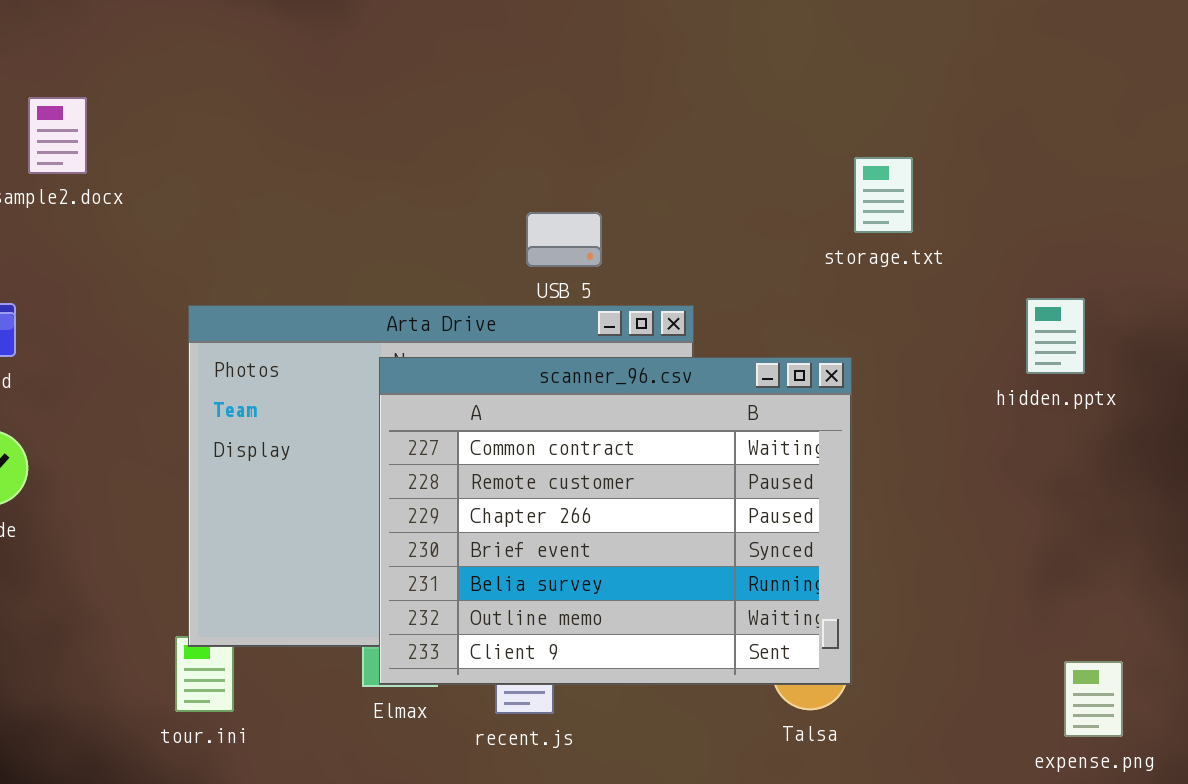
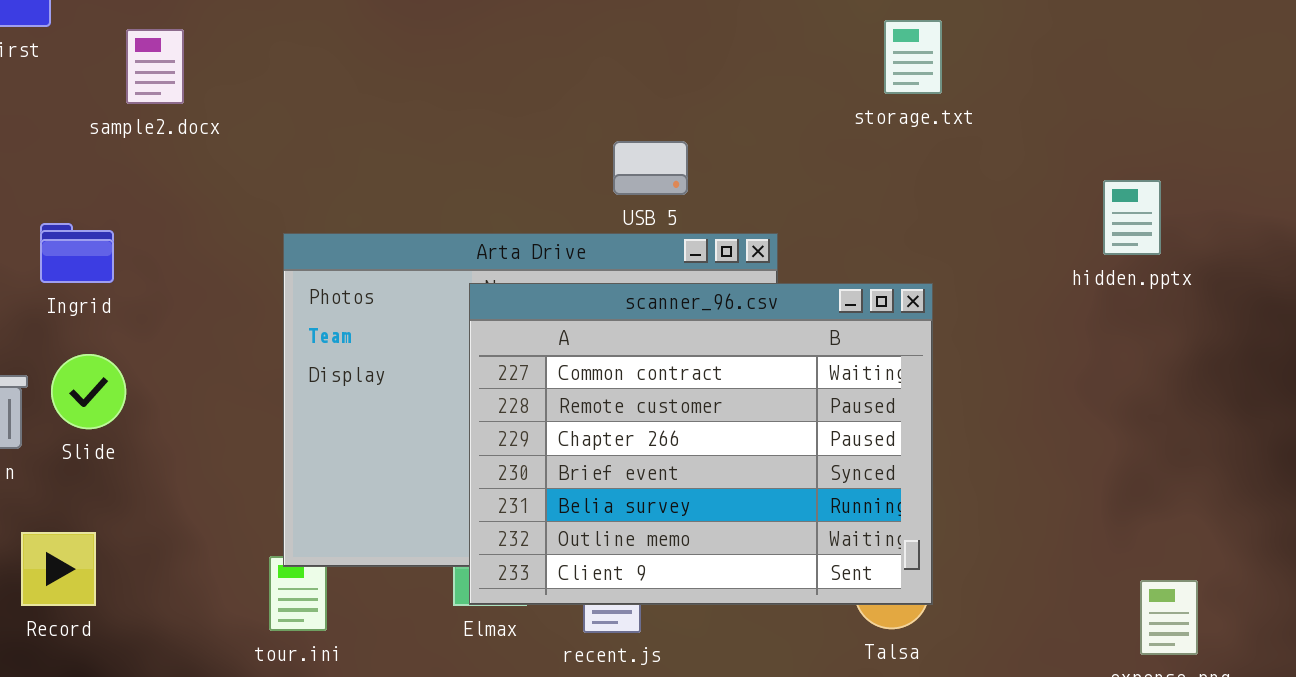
storage.txt: [854,157,913,233] -> [884,20,942,94], moved
hidden.pptx: [1026,298,1085,374] -> [1103,180,1161,255], moved

